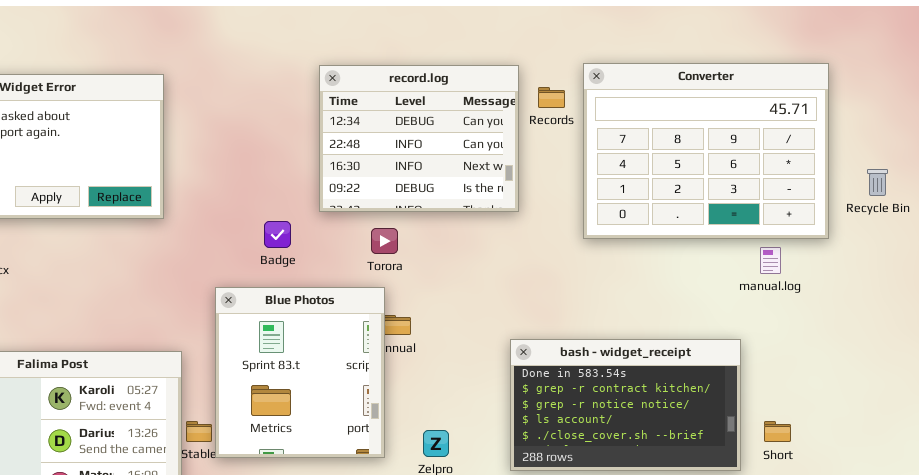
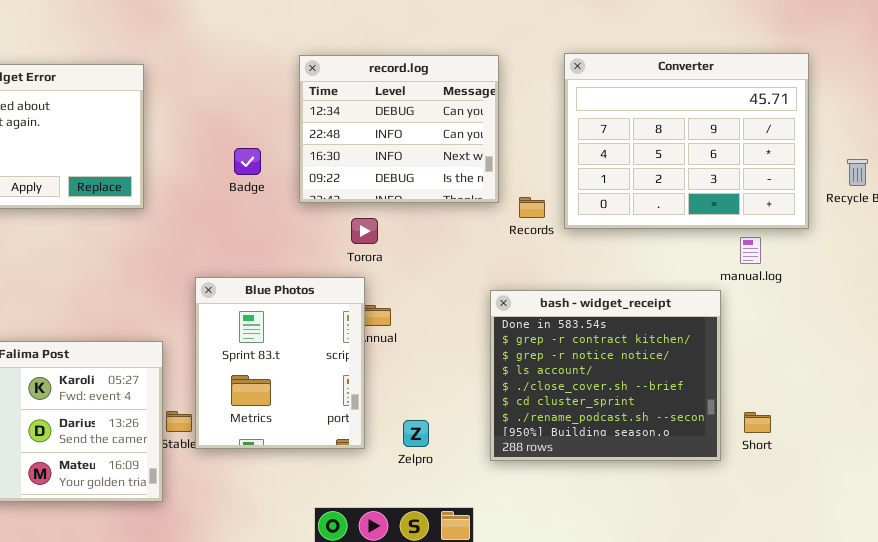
Records: [538,87,565,108] -> [519,197,545,218], moved
Badge: [264,221,291,248] -> [234,148,261,175], moved
bash - widget_receipt: [510,339,741,471] -> [490,290,721,461], resized

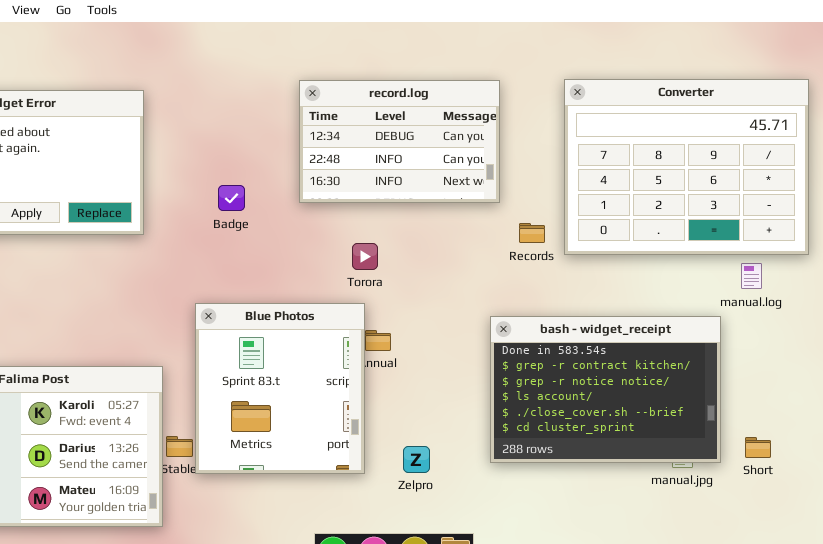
record.log: [299,55,499,203] -> [299,80,500,203], resized
Badge: [234,148,261,175] -> [218,185,245,211], moved
bash - widget_receipt: [490,290,721,461] -> [490,316,721,463], resized

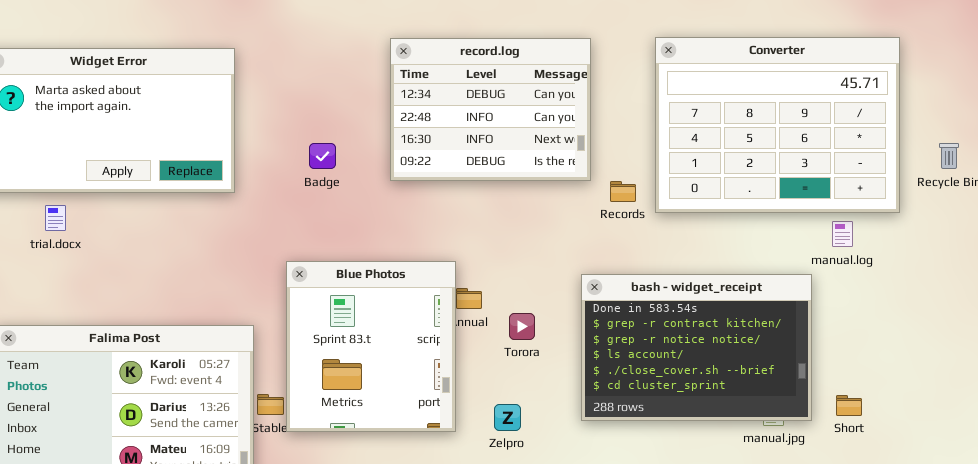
record.log: [299,80,500,203] -> [390,38,591,181], resized
Torora: [352,243,378,270] -> [509,313,535,340], moved

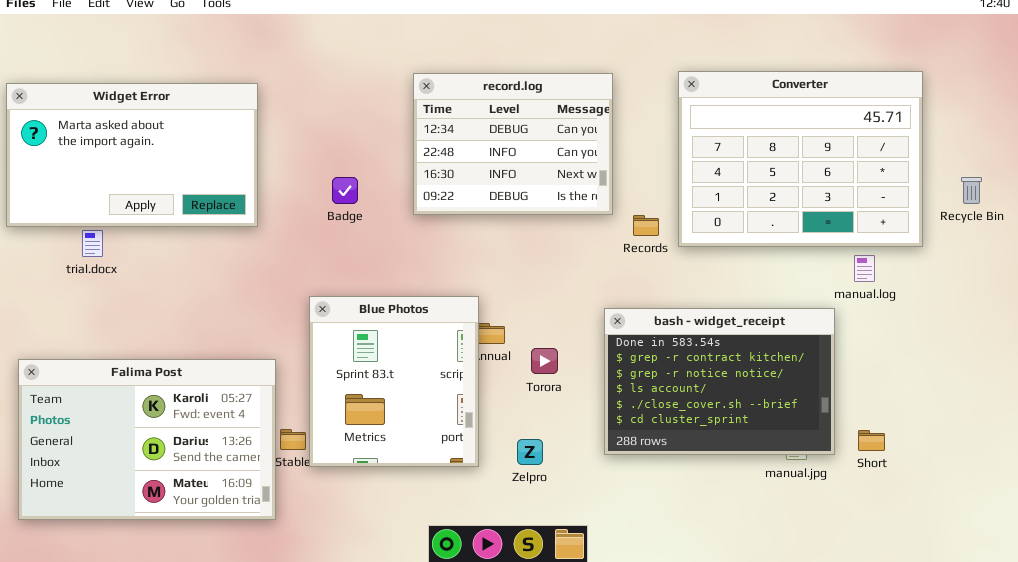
trial.docx: [45,205,66,231] -> [82,230,103,257], moved

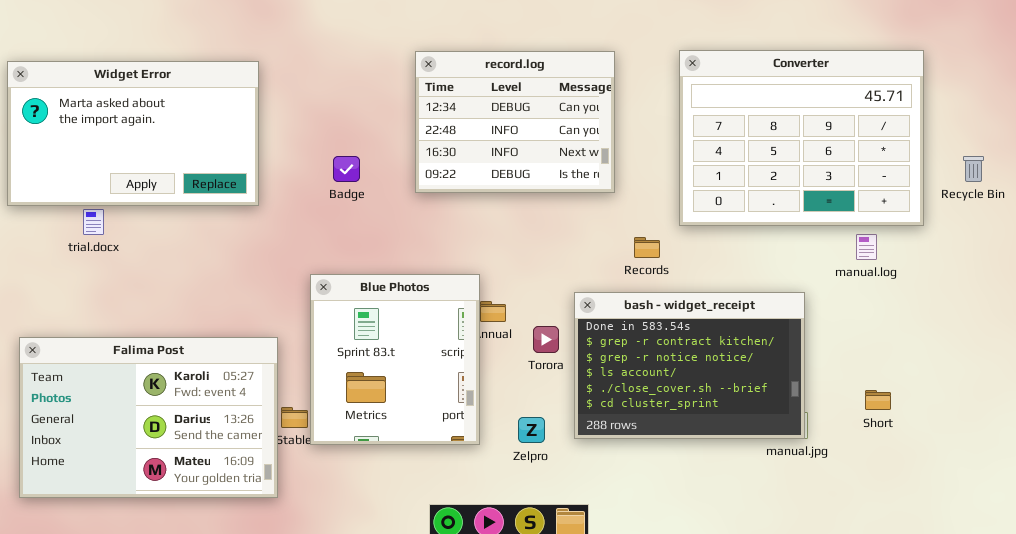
Records: [633,215,659,236] -> [634,237,660,258], moved
bash - widget_receipt: [604,308,835,455] -> [574,292,805,439], moved
Short: [858,430,885,451] -> [865,390,891,410], moved

